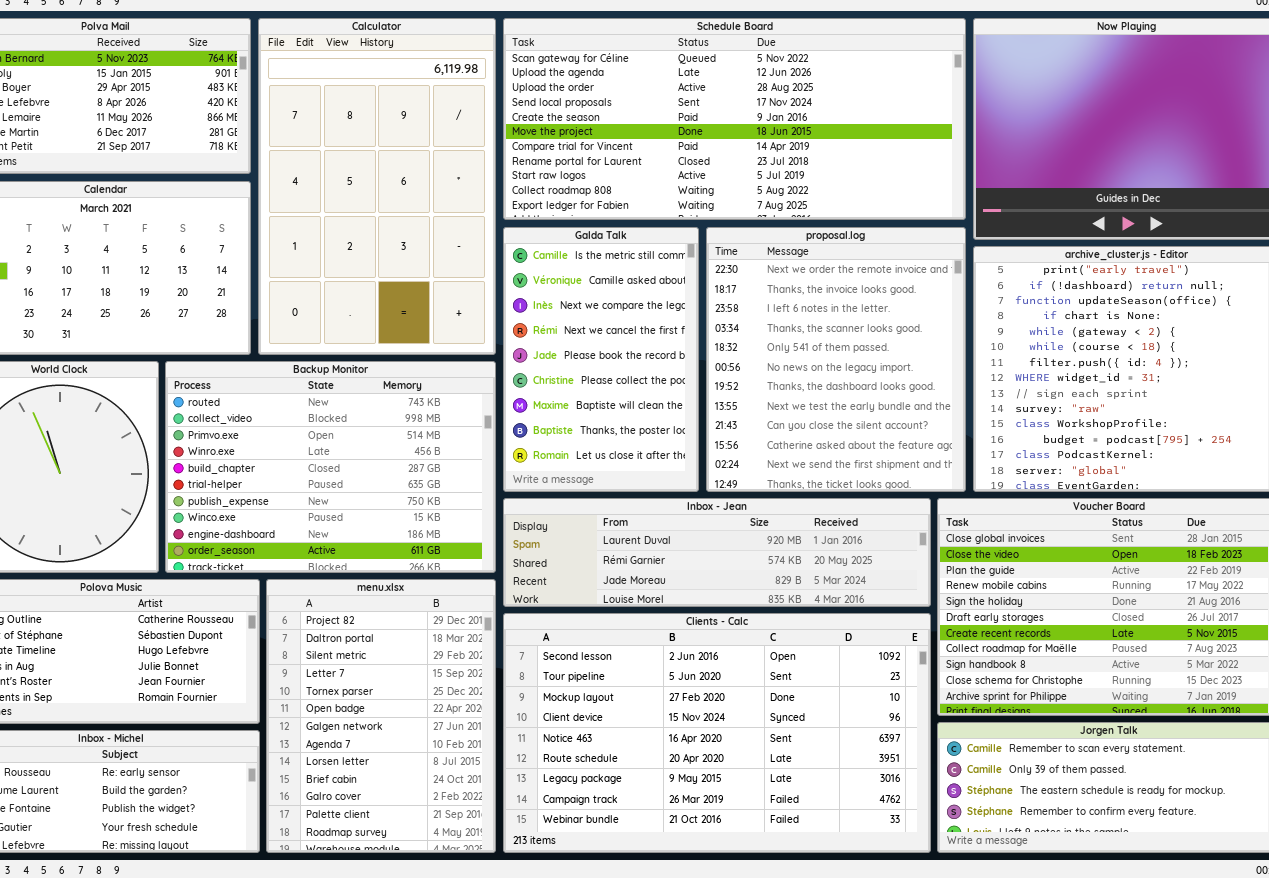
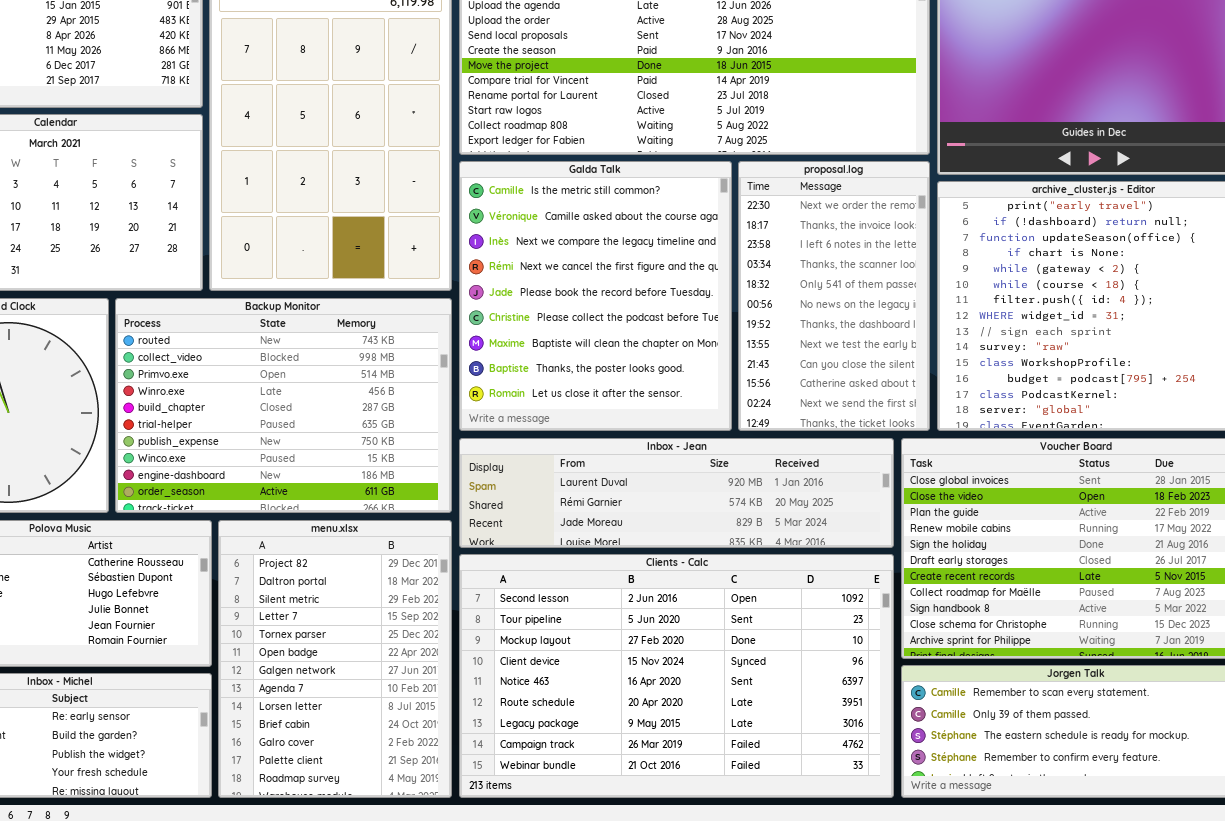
Galda Talk: [503,227,699,492] -> [459,161,732,431], resized
proposal.log: [706,227,966,492] -> [738,161,930,431], resized

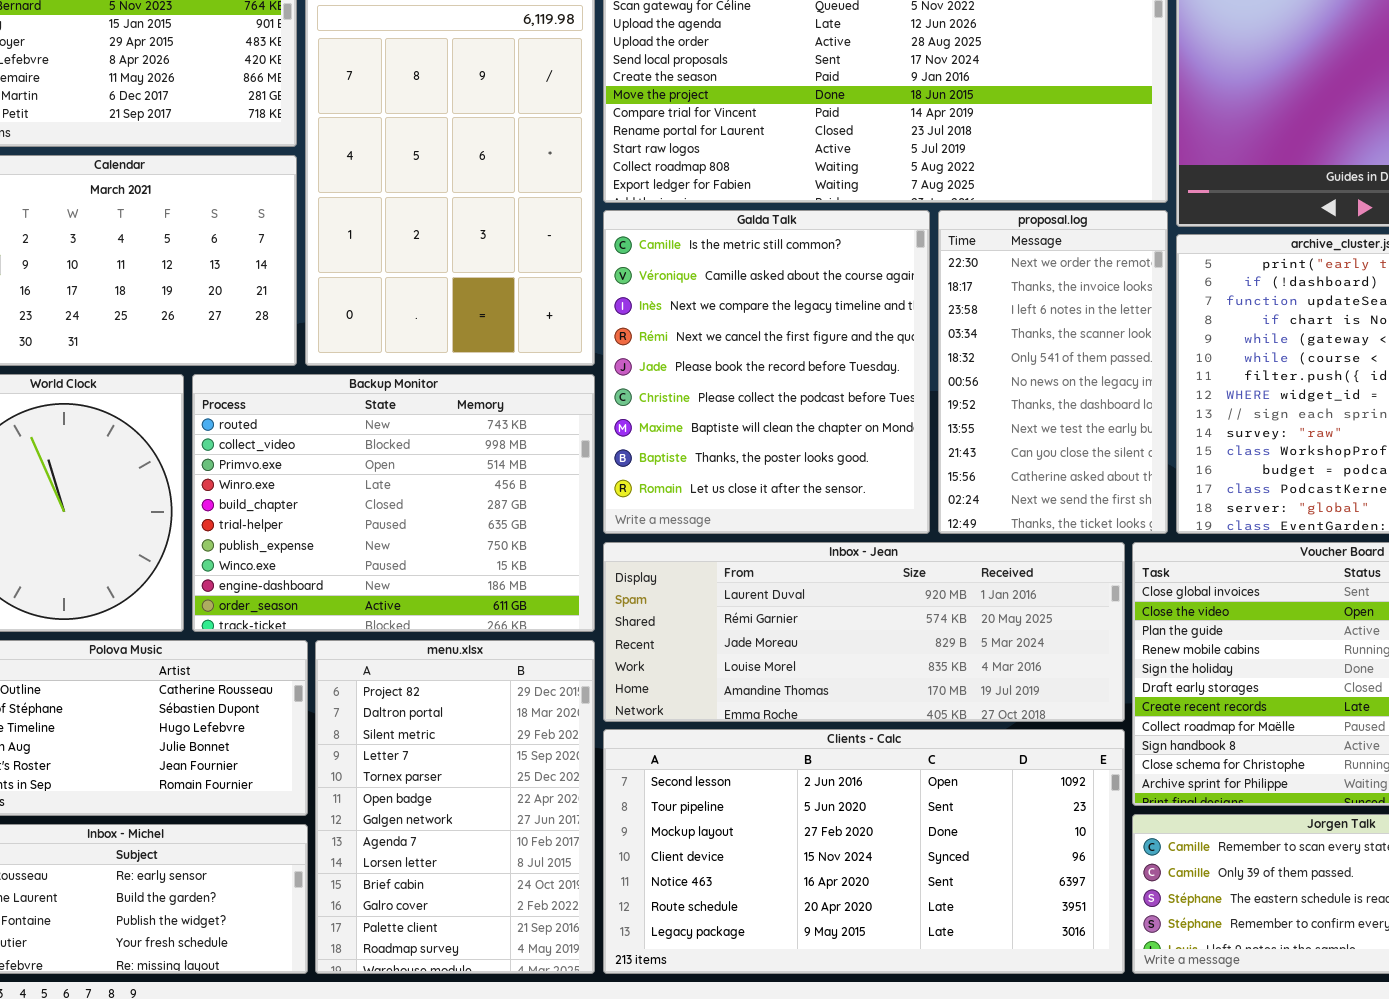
Inbox - Jean: [459,438,894,548] -> [603,542,1125,722], resized
Clients - Calc: [459,554,894,798] -> [603,729,1125,974], resized

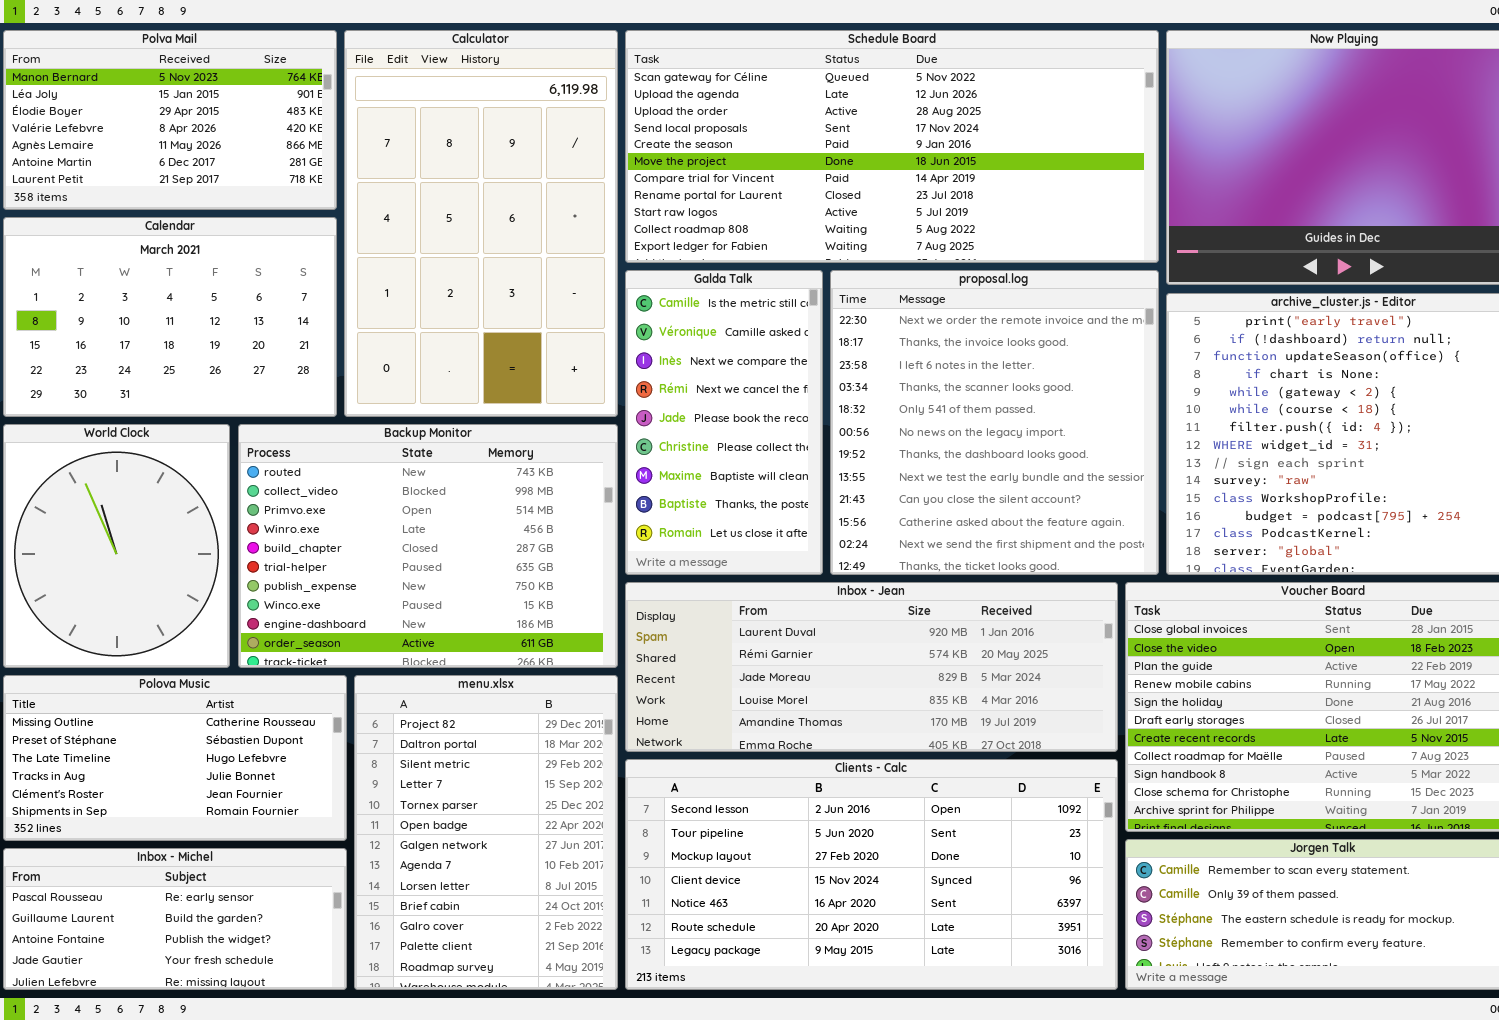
Galda Talk: [603,210,930,534] -> [625,270,823,575], resized
proposal.log: [938,210,1168,534] -> [830,270,1159,575], resized

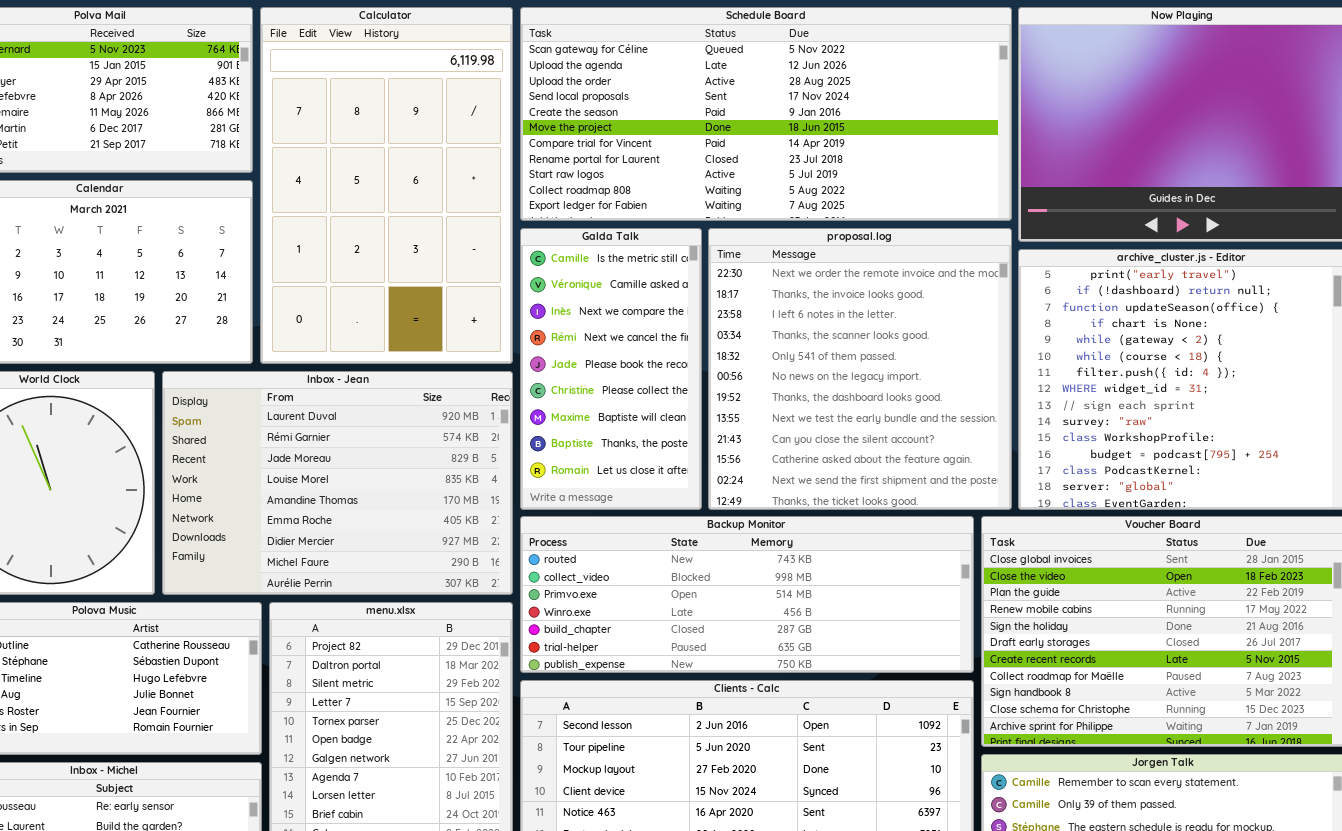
Backup Monitor: [238,424,618,668] -> [520,516,974,673], moved, resized
Inbox - Jean: [625,582,1118,752] -> [162,371,513,595], moved, resized

